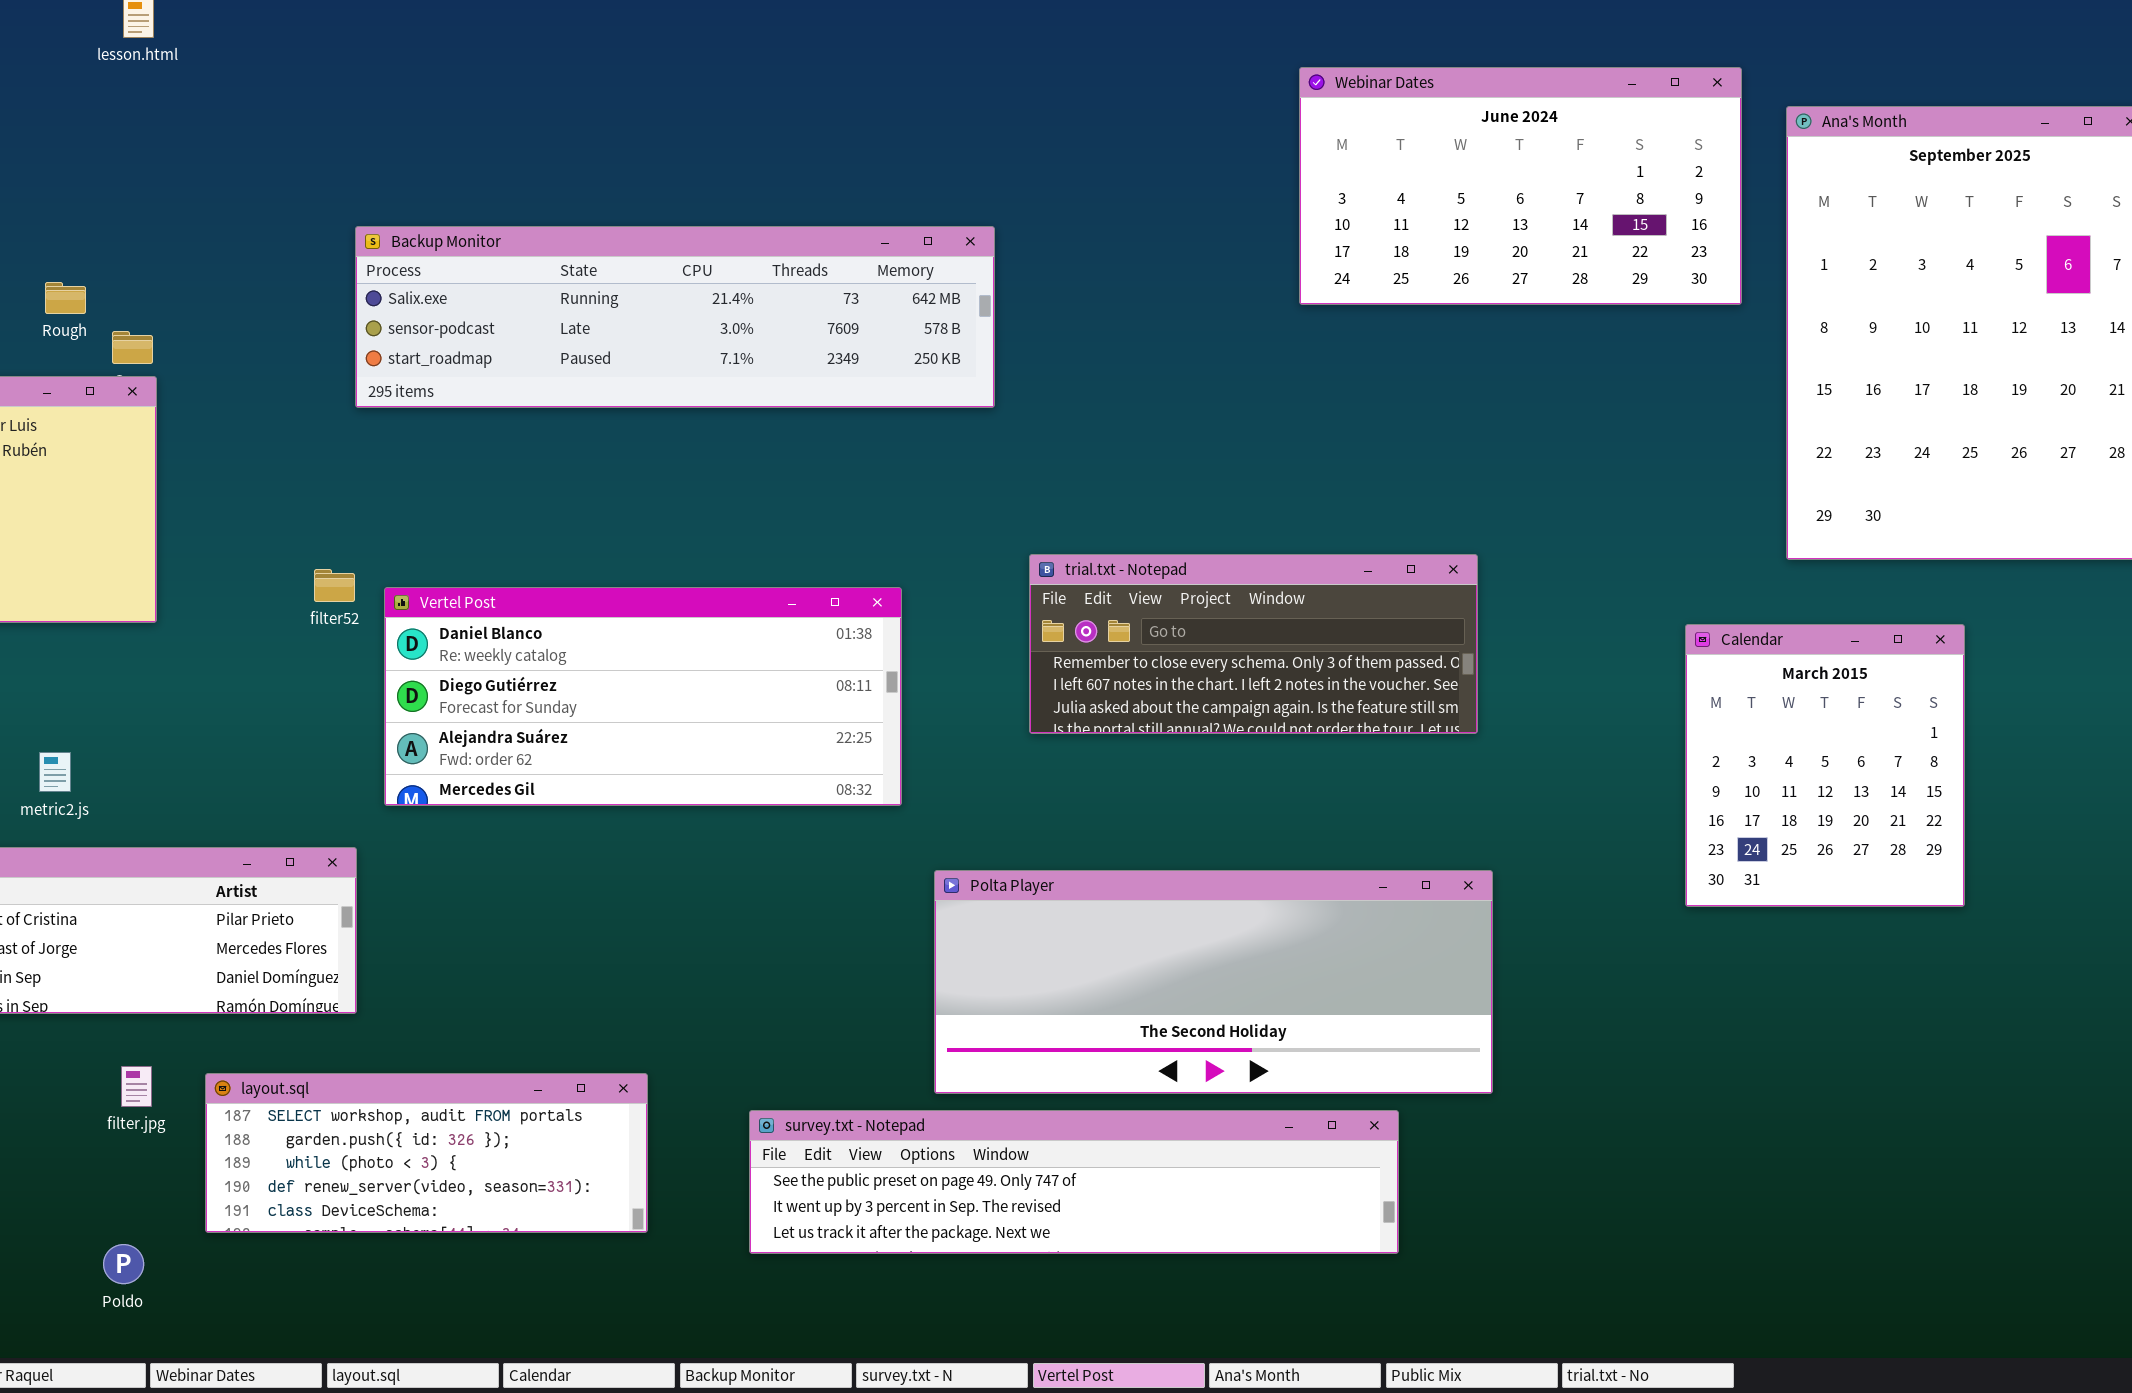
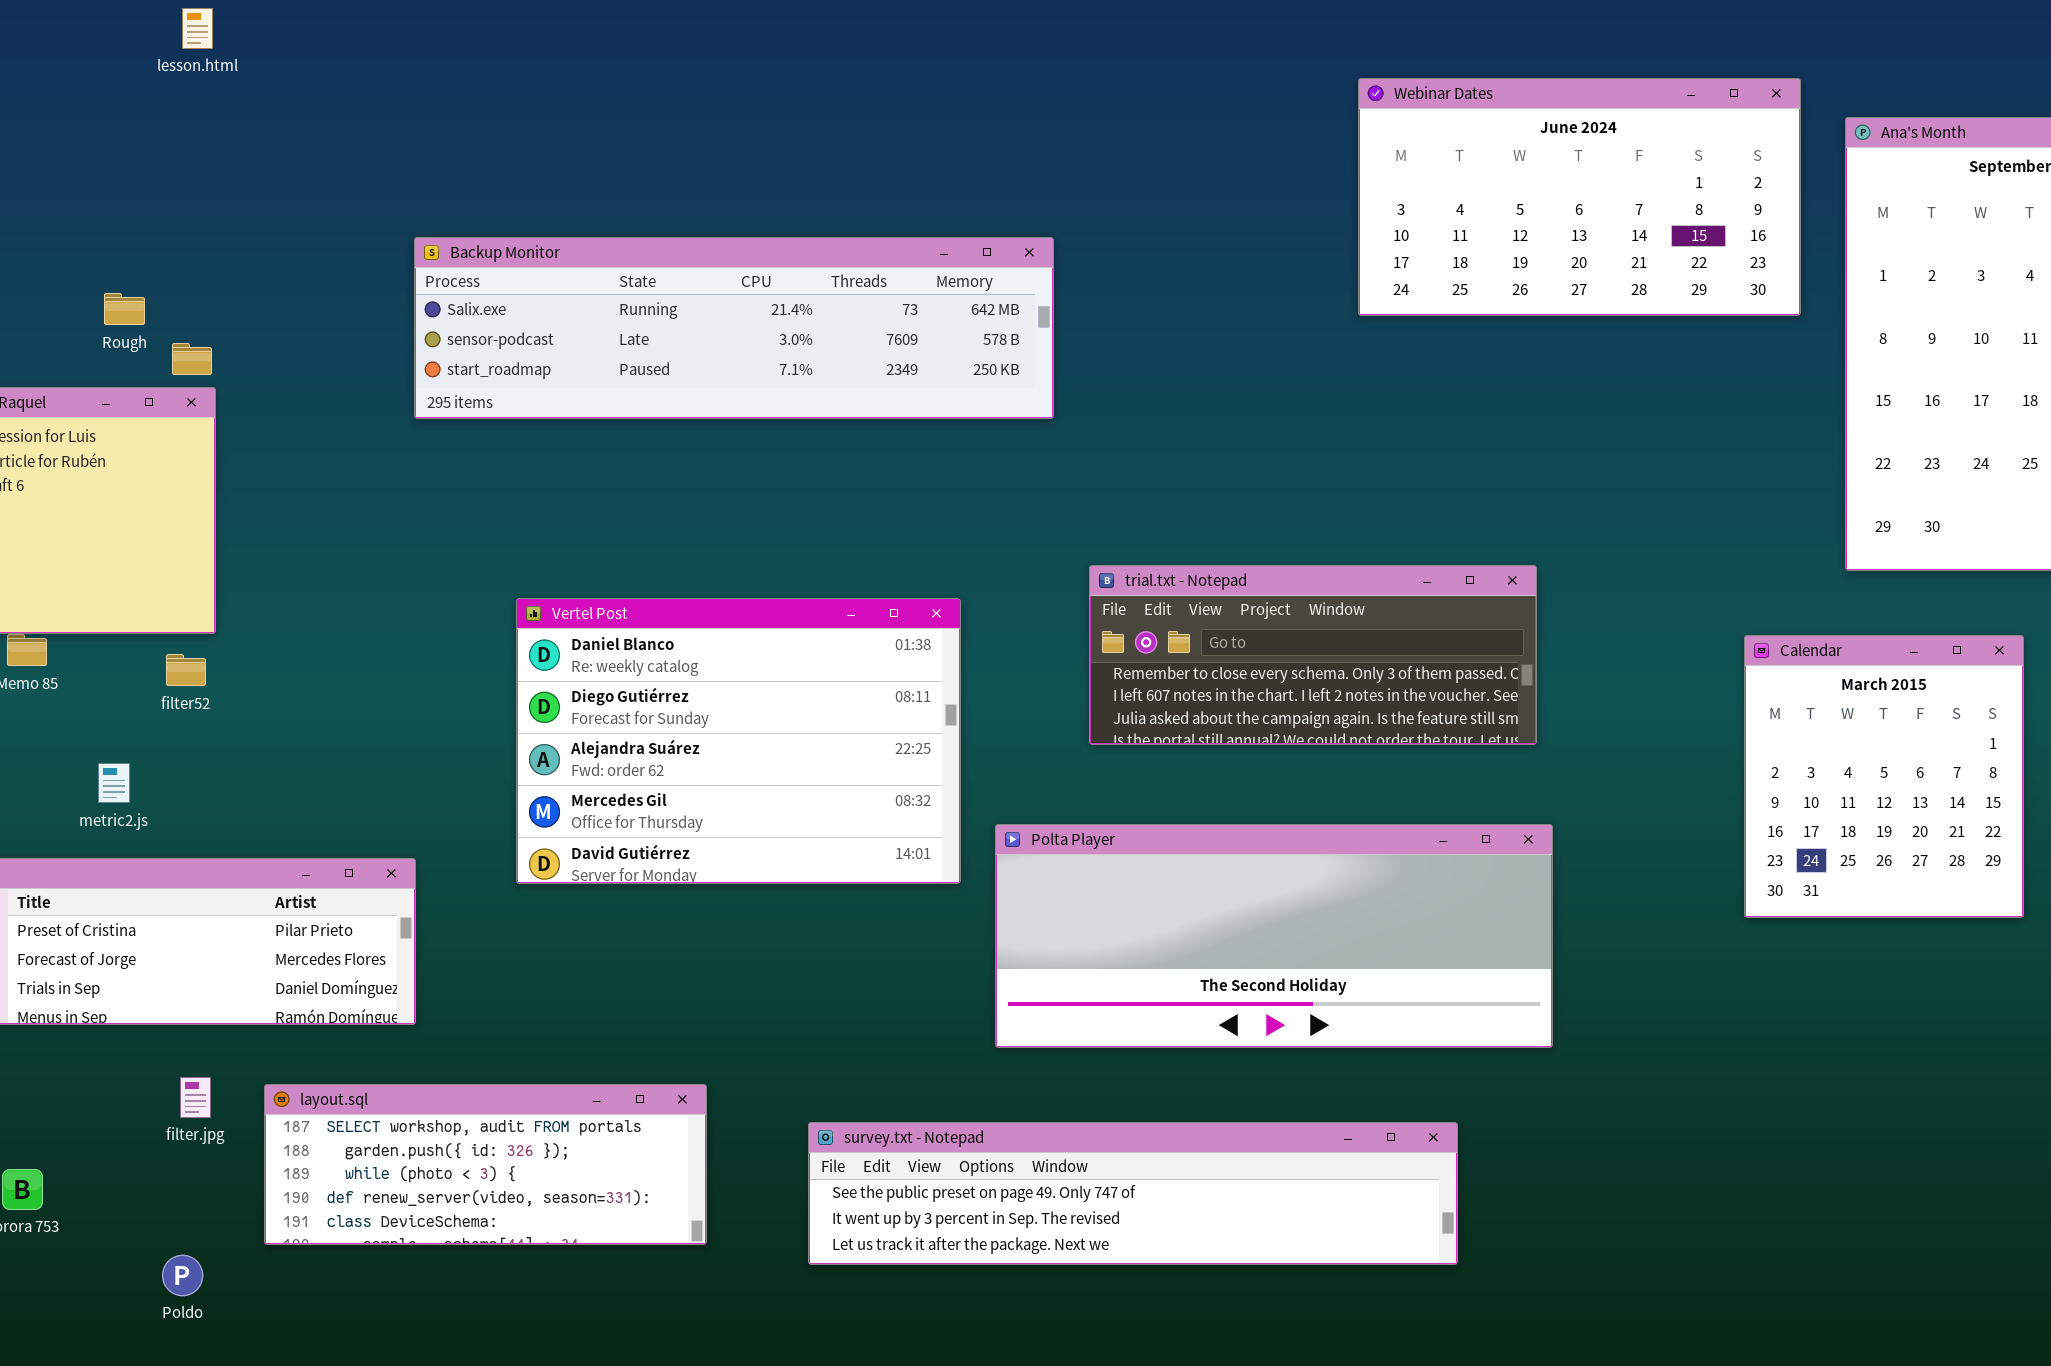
filter52: [314,569,355,602] -> [166,654,206,686], moved
Vertel Post: [384,587,902,806] -> [516,598,961,884], resized
Polta Player: [934,870,1493,1094] -> [995,824,1553,1048], moved

